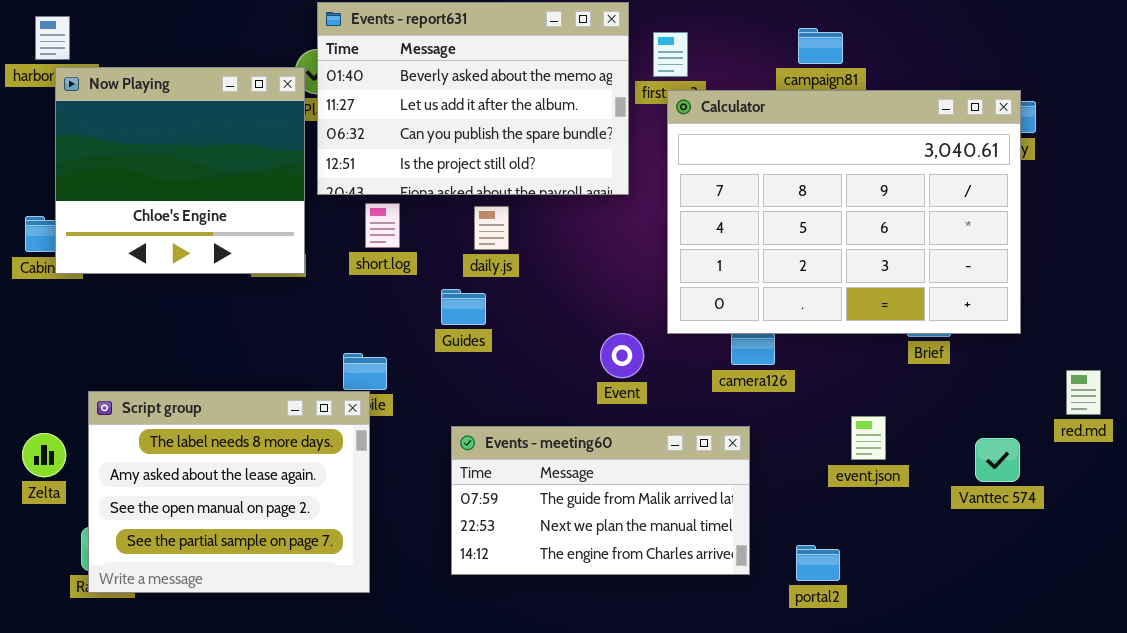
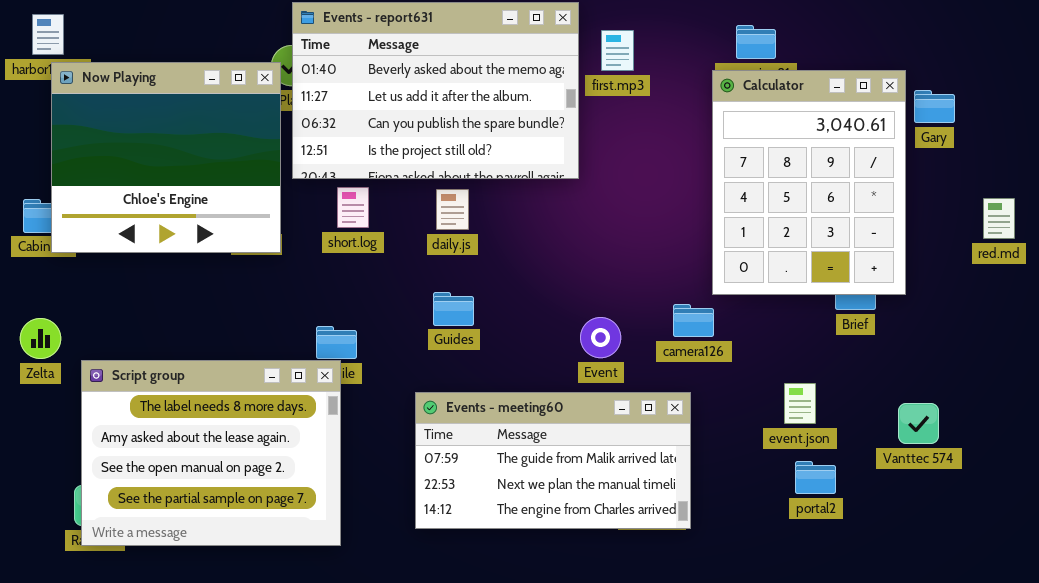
Calculator: [667,90,1021,334] -> [712,70,906,295], moved, resized
Guides: [441,289,486,325] -> [433,292,474,326], moved
Event: [600,333,644,378] -> [580,317,621,358], moved
red.md: [1066,370,1101,415] -> [983,198,1015,239], moved
Zelta: [22,433,66,477] -> [20,318,61,359], moved
portal2: [796,545,840,581] -> [795,461,836,494], moved

